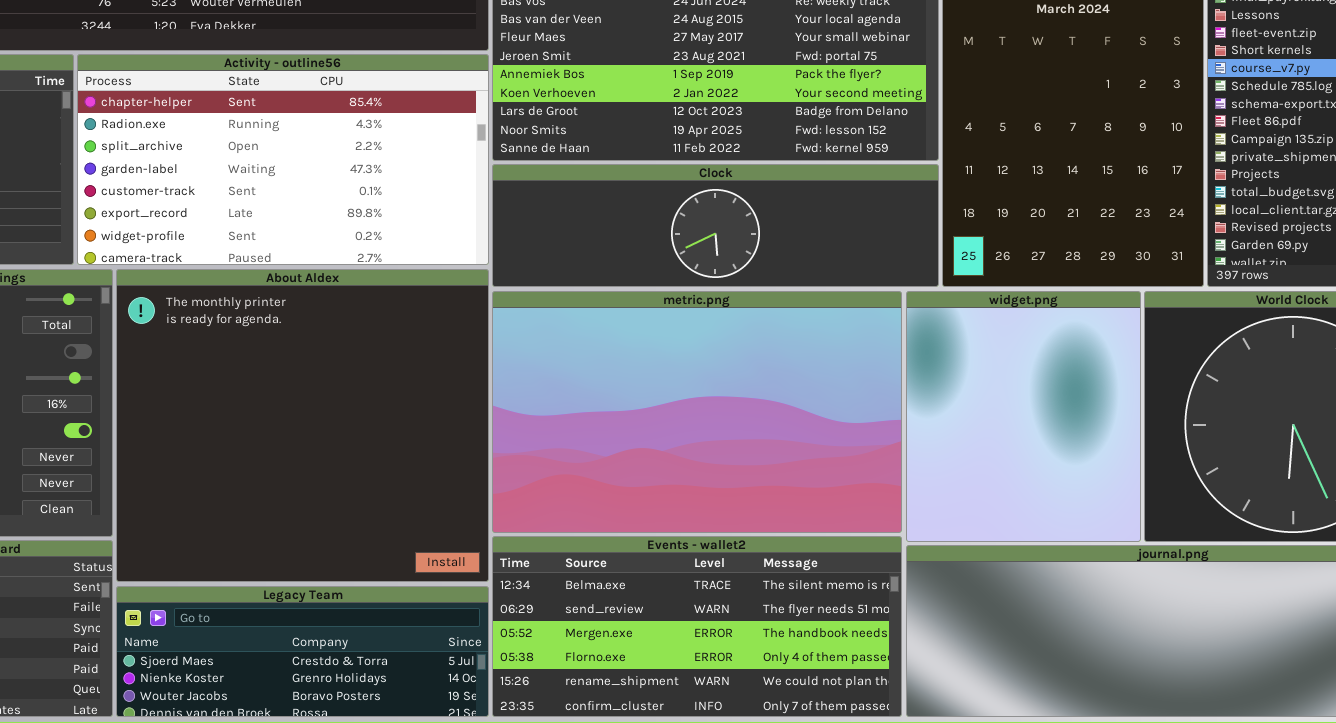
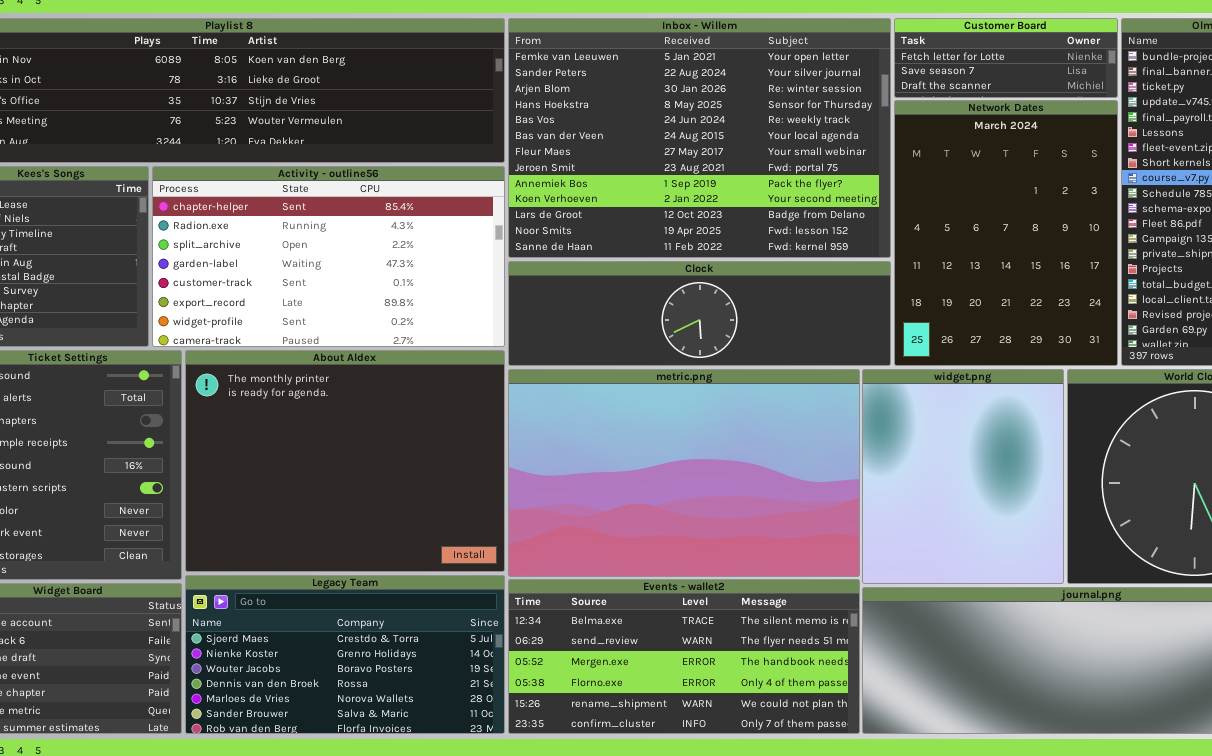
About Aldex: [116,269,489,582] -> [185,350,505,572], resized
Legacy Team: [116,586,489,717] -> [185,575,505,734], resized

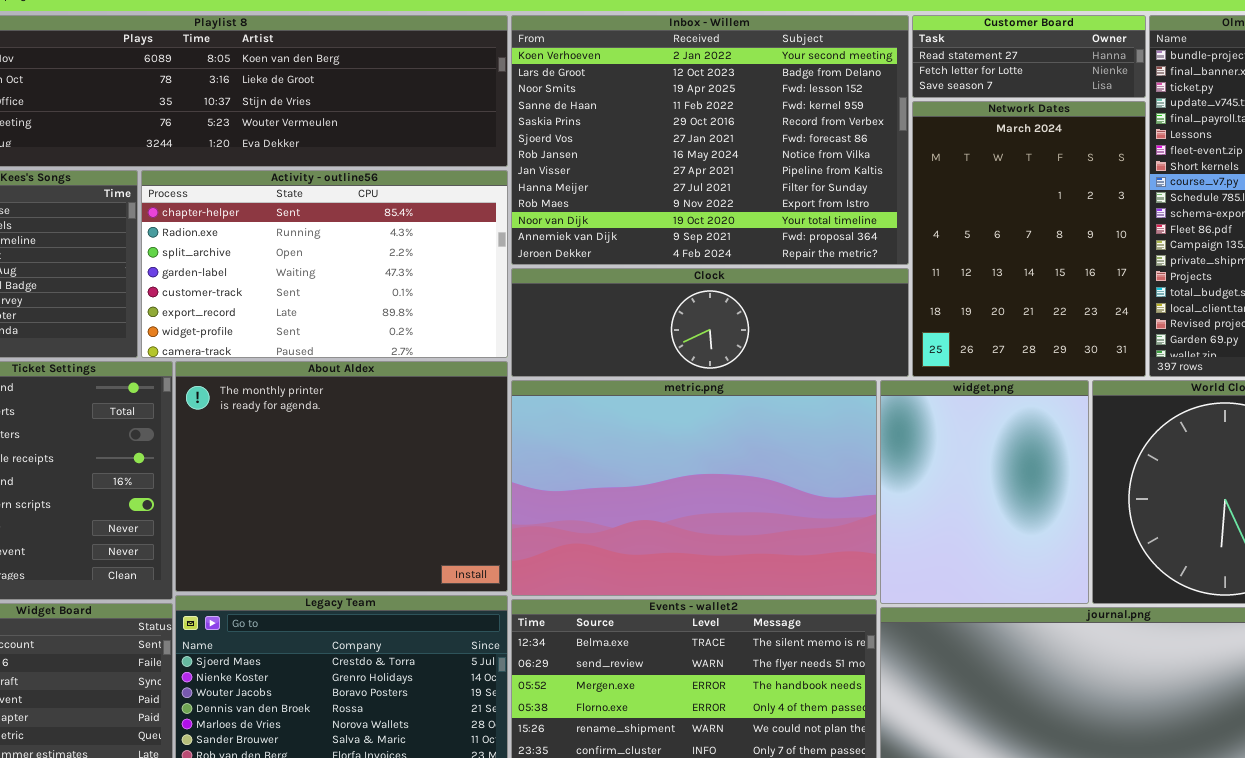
Inbox - Willem: [508,18,891,258] -> [511,15,909,265], scrolled down 9 rows
Customer Board: [894,18,1118,98] -> [912,15,1146,98], scrolled up 1 row

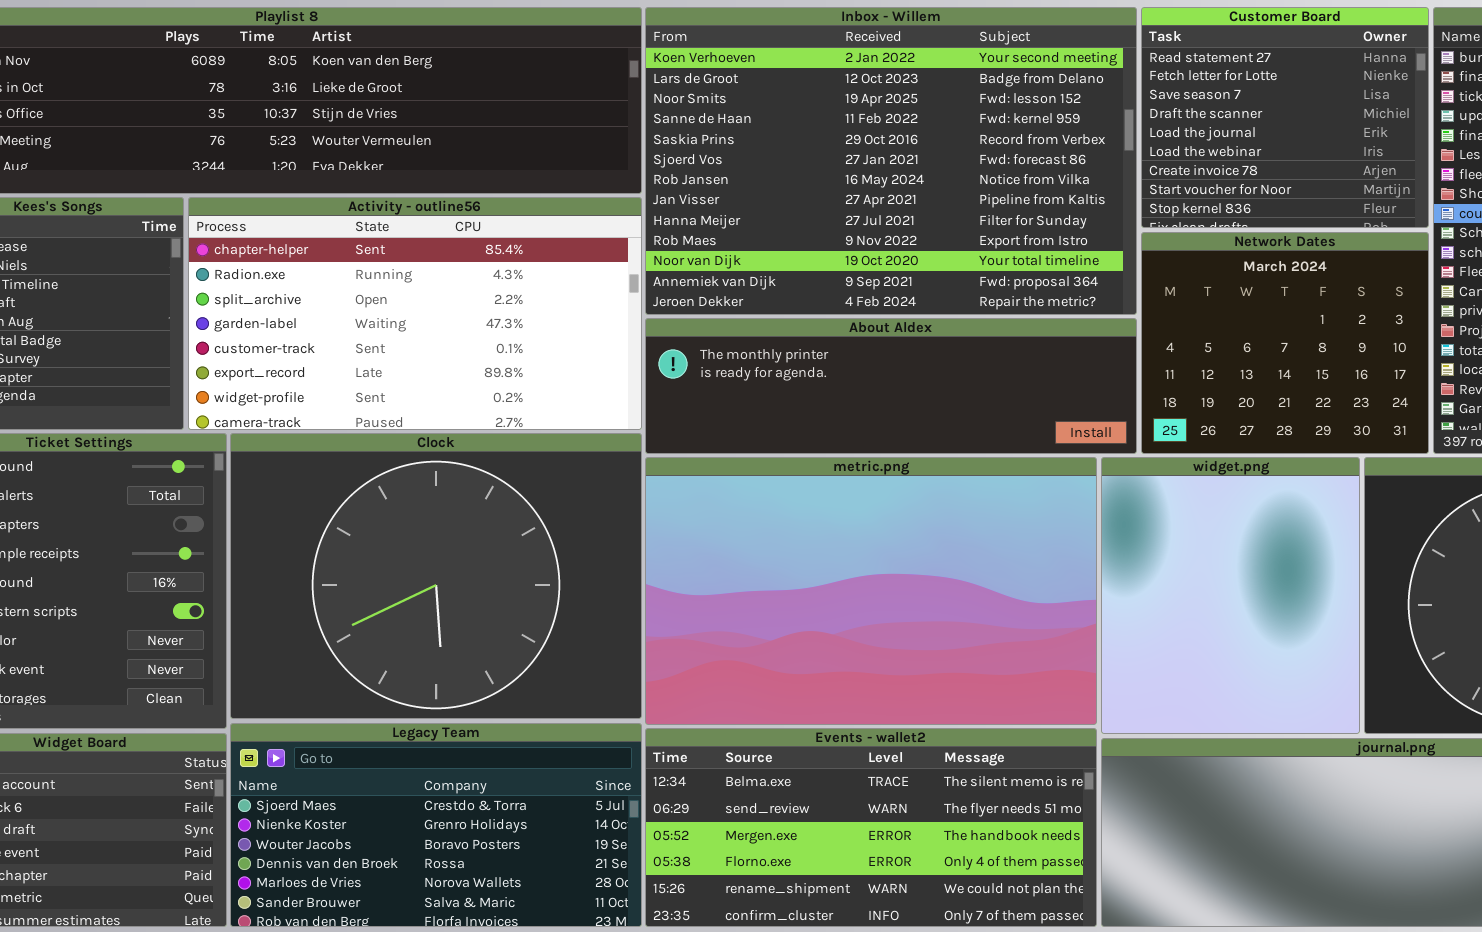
Customer Board: [912,15,1146,98] -> [1141,7,1429,228], resized
Network Dates: [912,101,1146,377] -> [1141,232,1429,454], resized
Clock: [511,268,909,377] -> [230,433,642,719], moved, resized
About Aldex: [175,361,508,592] -> [645,318,1137,454], moved, resized

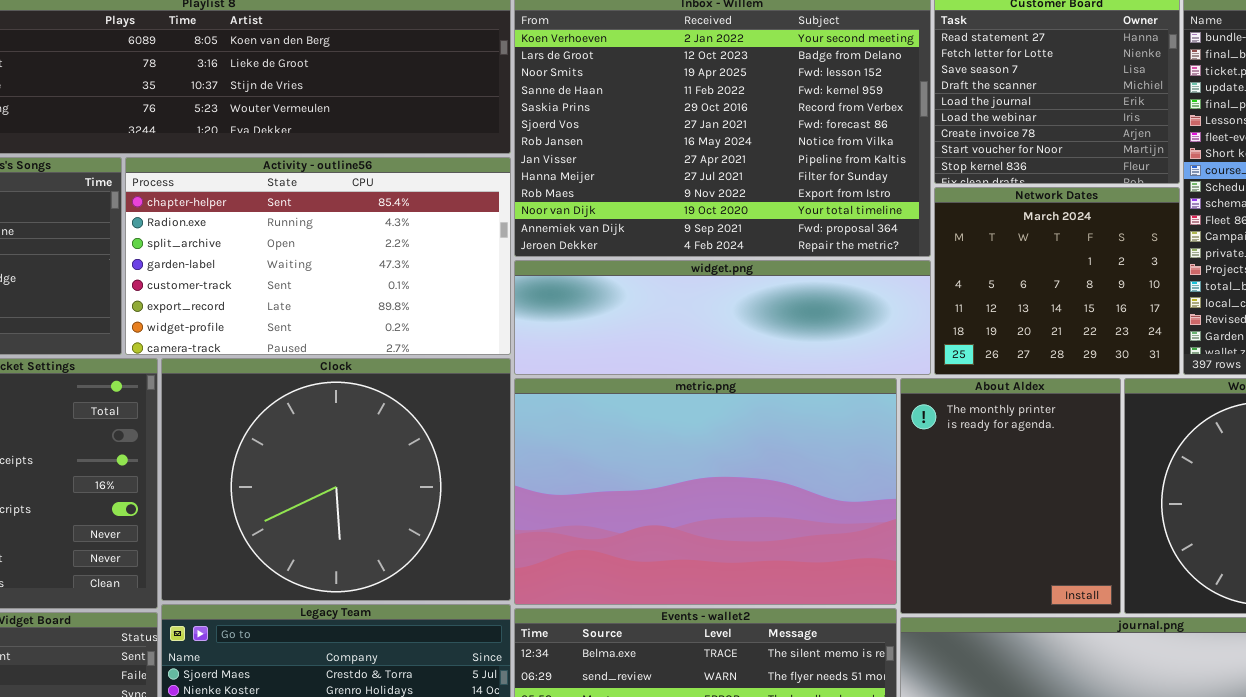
About Aldex: [645,318,1137,454] -> [900,378,1121,614], moved, resized
widget.png: [1101,457,1360,734] -> [514,260,931,375], moved, resized

